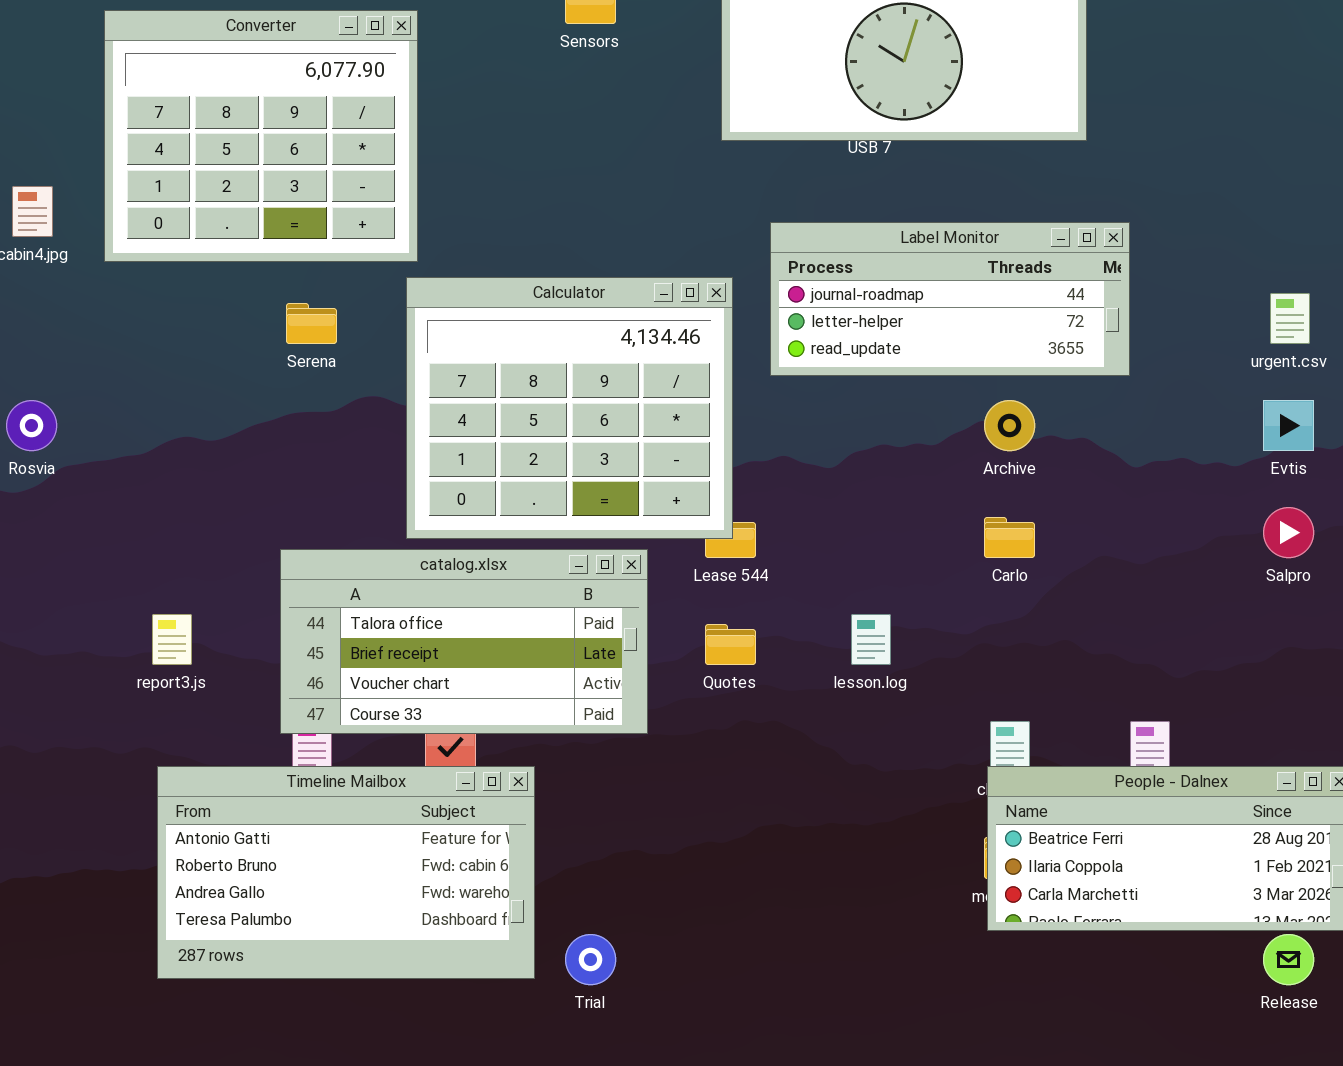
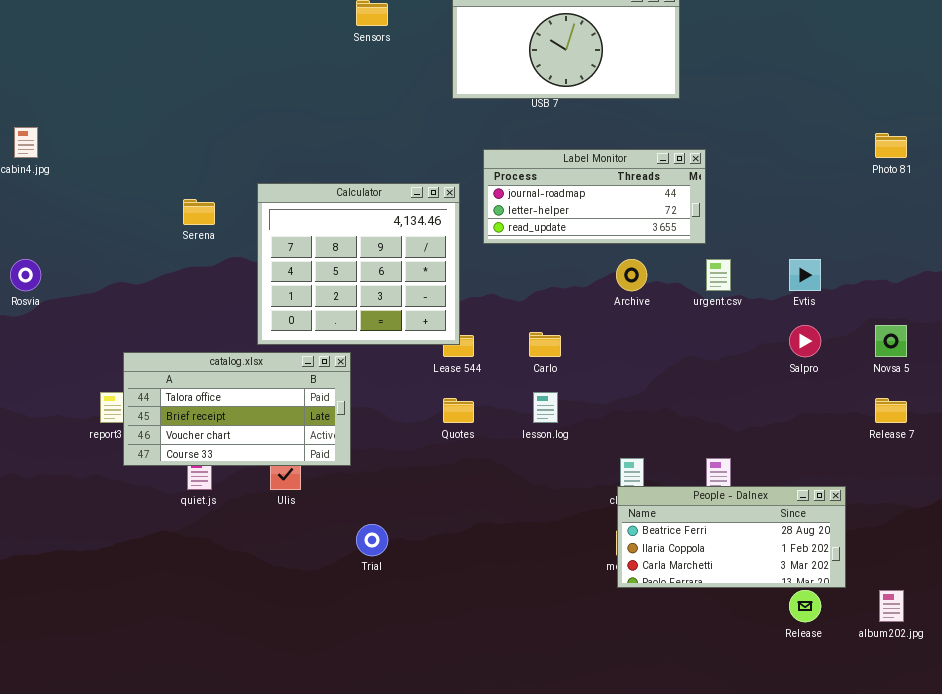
Converter: [104,10,418,262] -> none, closed
urgent.csv: [1270,293,1310,344] -> [706,259,731,291], moved
Carlo: [984,517,1035,558] -> [529,332,561,357], moved
catalog.xlsx: [280,549,648,734] -> [123,352,351,466], moved
Timeline Mailbox: [157,766,535,979] -> none, closed
Trial: [565,934,616,985] -> [356,524,388,556], moved

